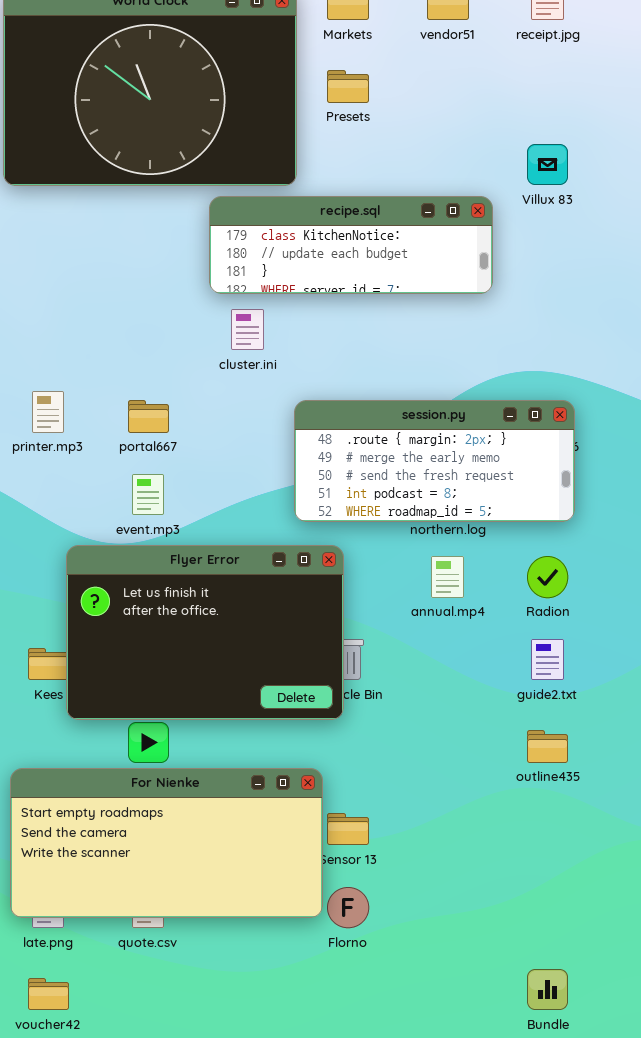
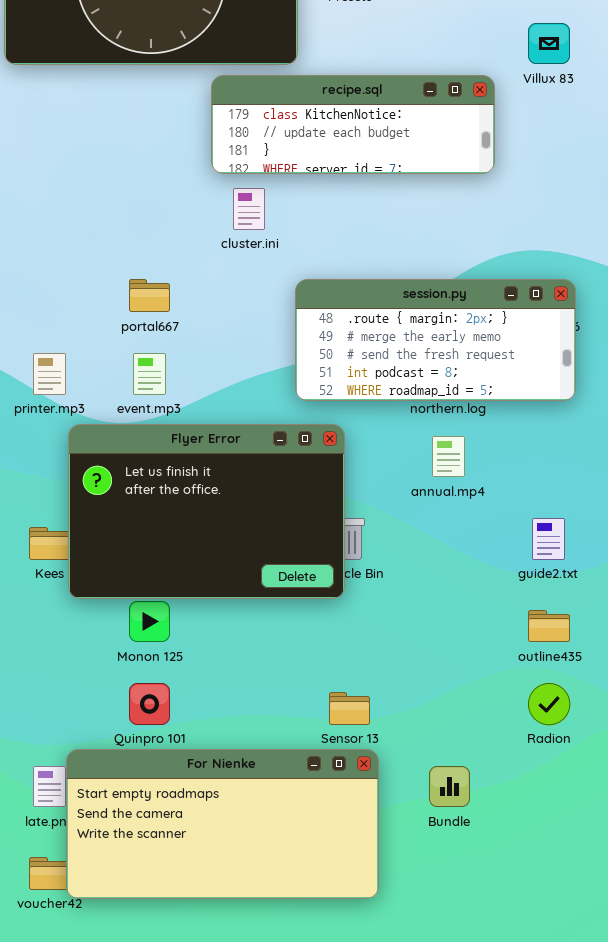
printer.mp3: [32,391,64,433] -> [33,353,66,395], moved
Radion: [527,556,568,598] -> [528,683,570,725], moved
For Nienke: [10,768,323,918] -> [66,749,379,899], moved
Bundle: [527,969,568,1010] -> [429,766,470,807], moved

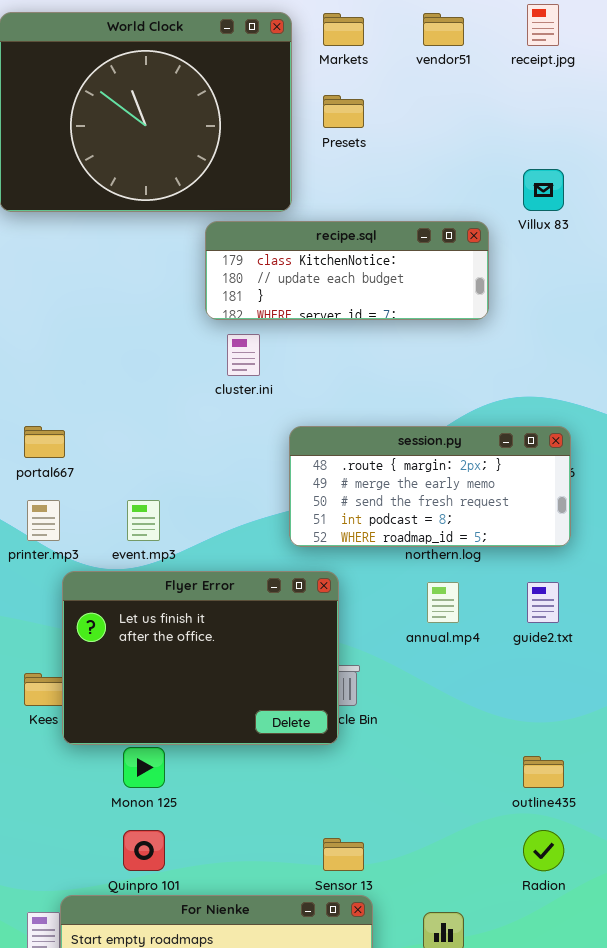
portal667: [129,279,170,312] -> [24,426,65,458], moved
guide2.txt: [532,518,565,560] -> [527,582,559,623], moved

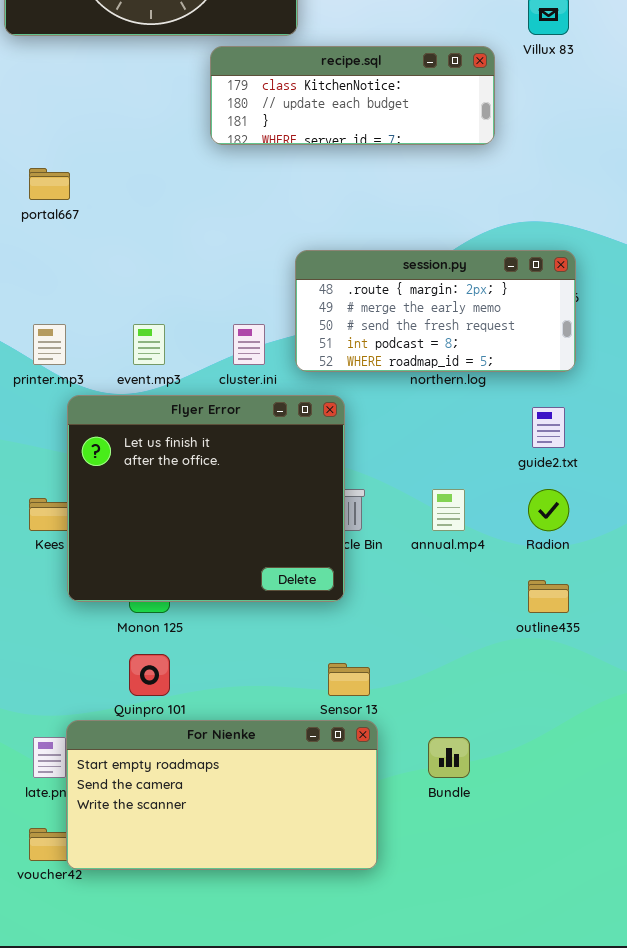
cluster.ini: [227,334,260,376] -> [233,324,265,365], moved
portal667: [24,426,65,458] -> [29,168,70,200], moved
Flyer Error: [62,571,339,745] -> [67,395,345,602], resized
annual.mp4: [427,582,459,623] -> [432,489,465,531], moved
Radion: [523,830,564,871] -> [528,489,569,531], moved

